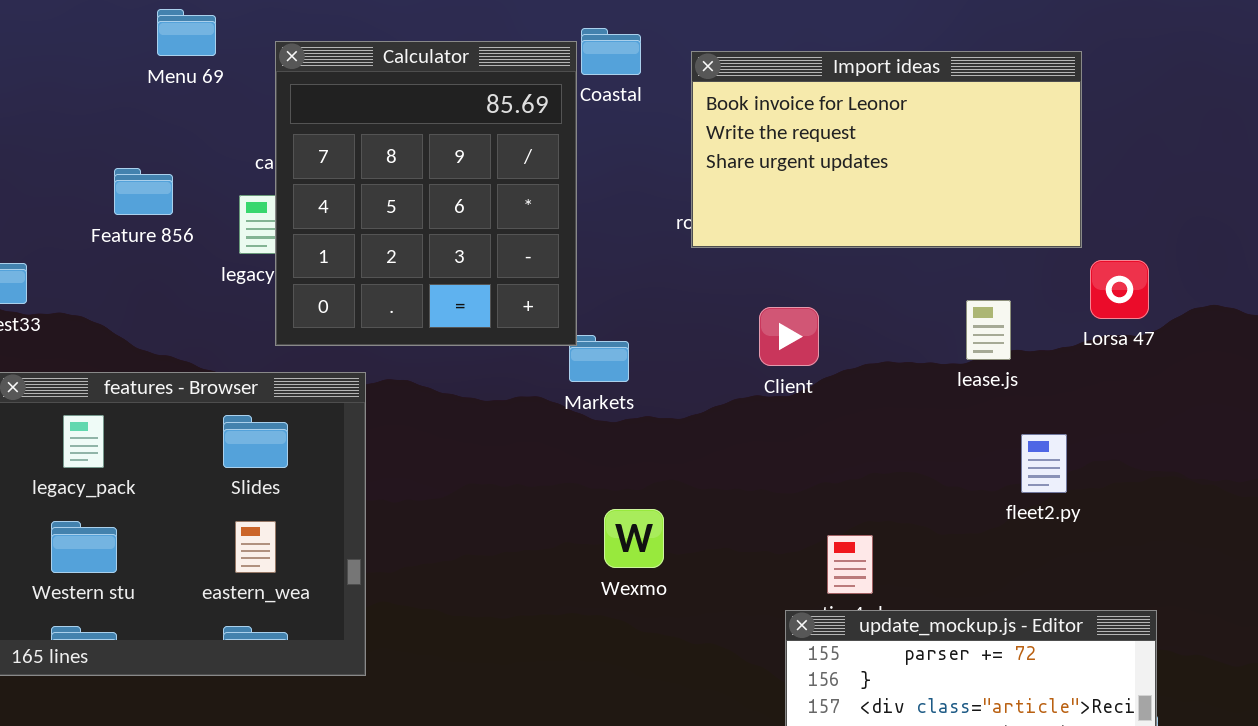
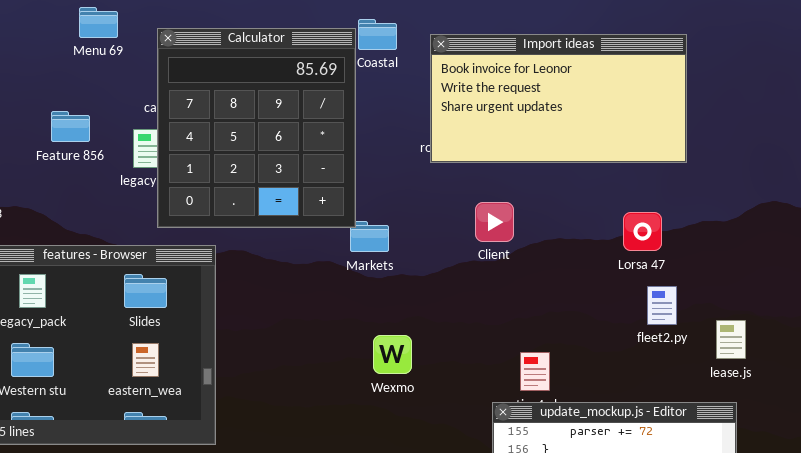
Lorsa 47: [1090,260,1149,319] -> [623,212,662,251], moved
lease.js: [966,300,1011,360] -> [716,320,746,359], moved

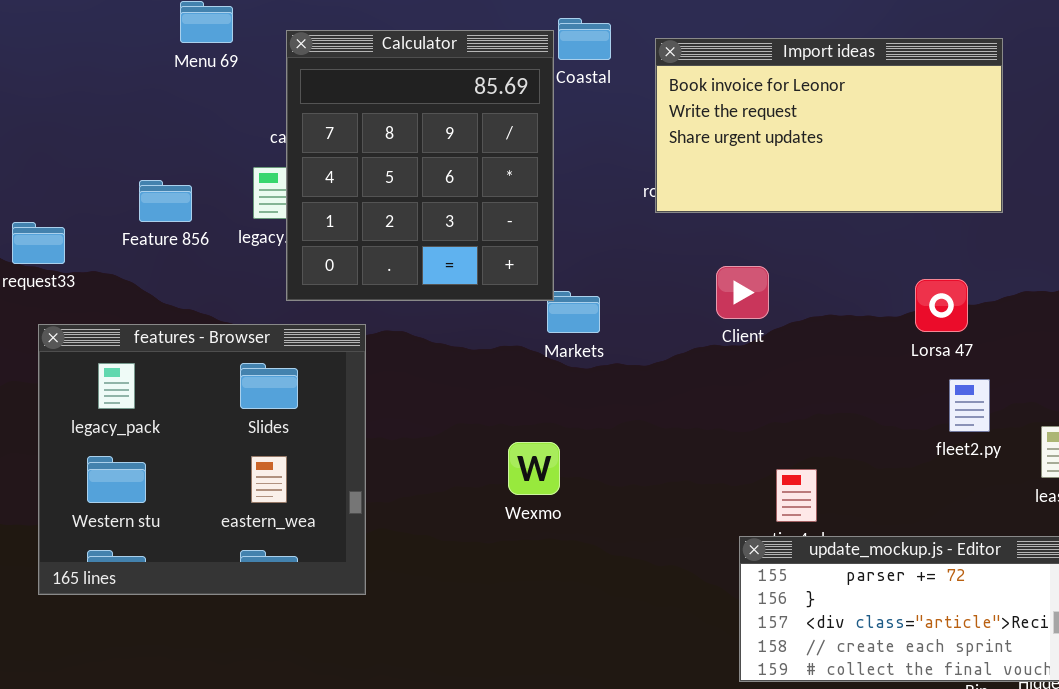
Feature 856: [51,111,90,142] -> [139,180,192,222], moved
Wexmo: [373,335,412,374] -> [508,442,560,495], moved

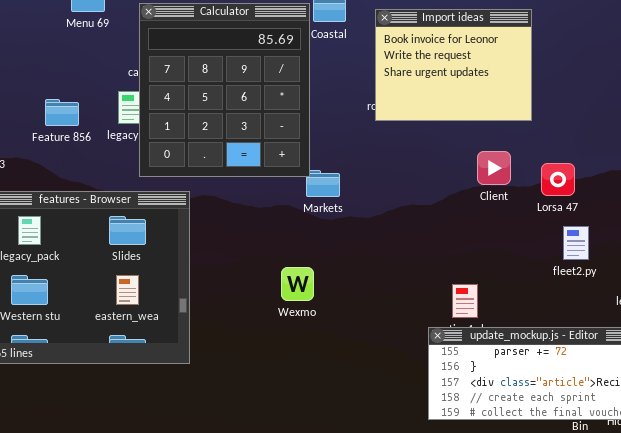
Import ideas: [655,38,1003,213] -> [375,9,532,121], resized
Client: [716,266,769,319] -> [477,151,511,185], moved

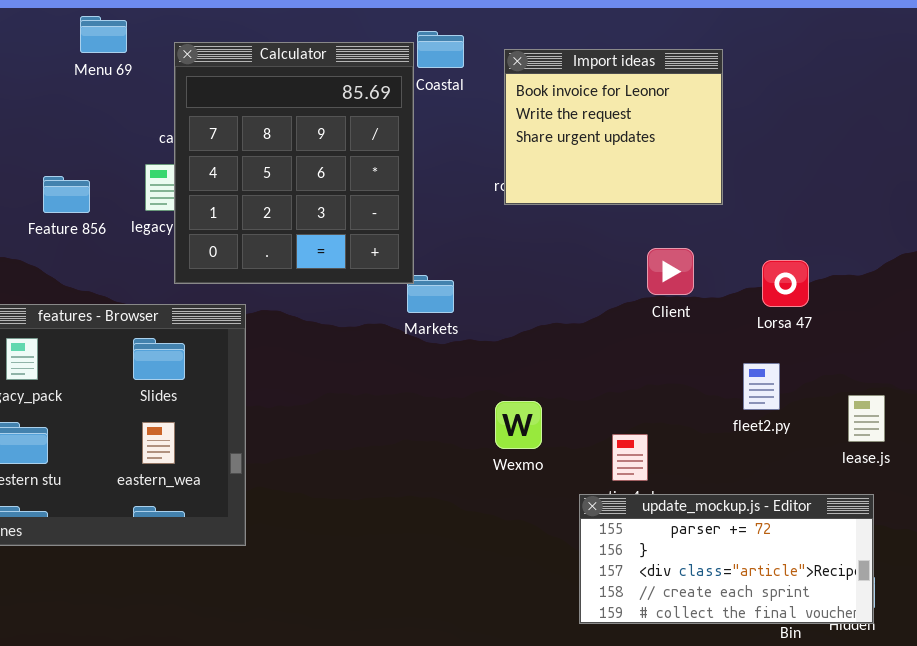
Lorsa 47: [541,163,575,196] -> [762,260,809,307], moved
fleet2.py: [563,226,589,260] -> [743,363,780,410], moved
Wexmo: [281,267,314,301] -> [495,401,542,449], moved

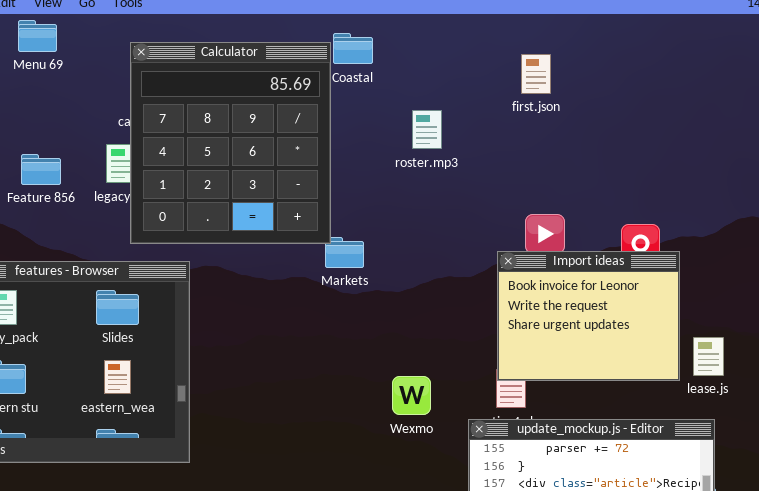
Menu 69: [80,16,127,53] -> [18,20,57,52], moved
Import ideas: [504,49,723,205] -> [497,251,680,381], moved
Wexmo: [495,401,542,449] -> [392,376,431,415], moved

